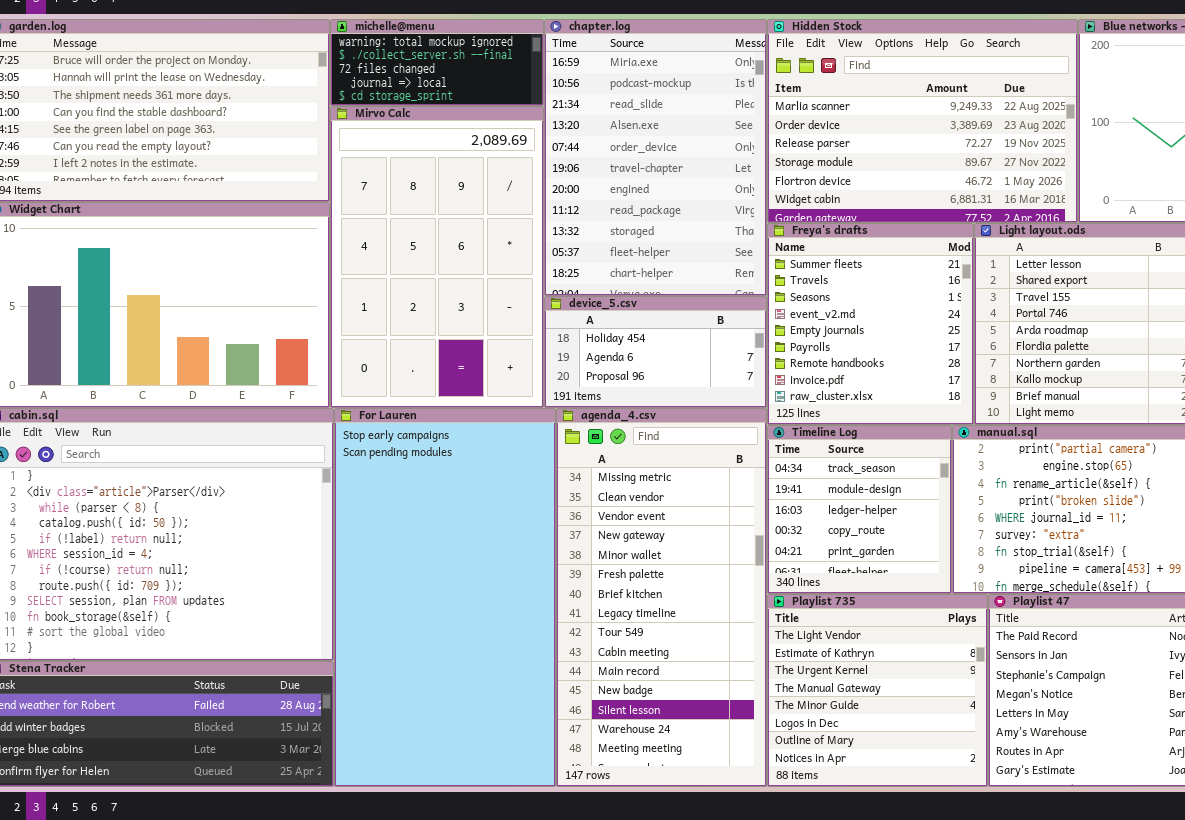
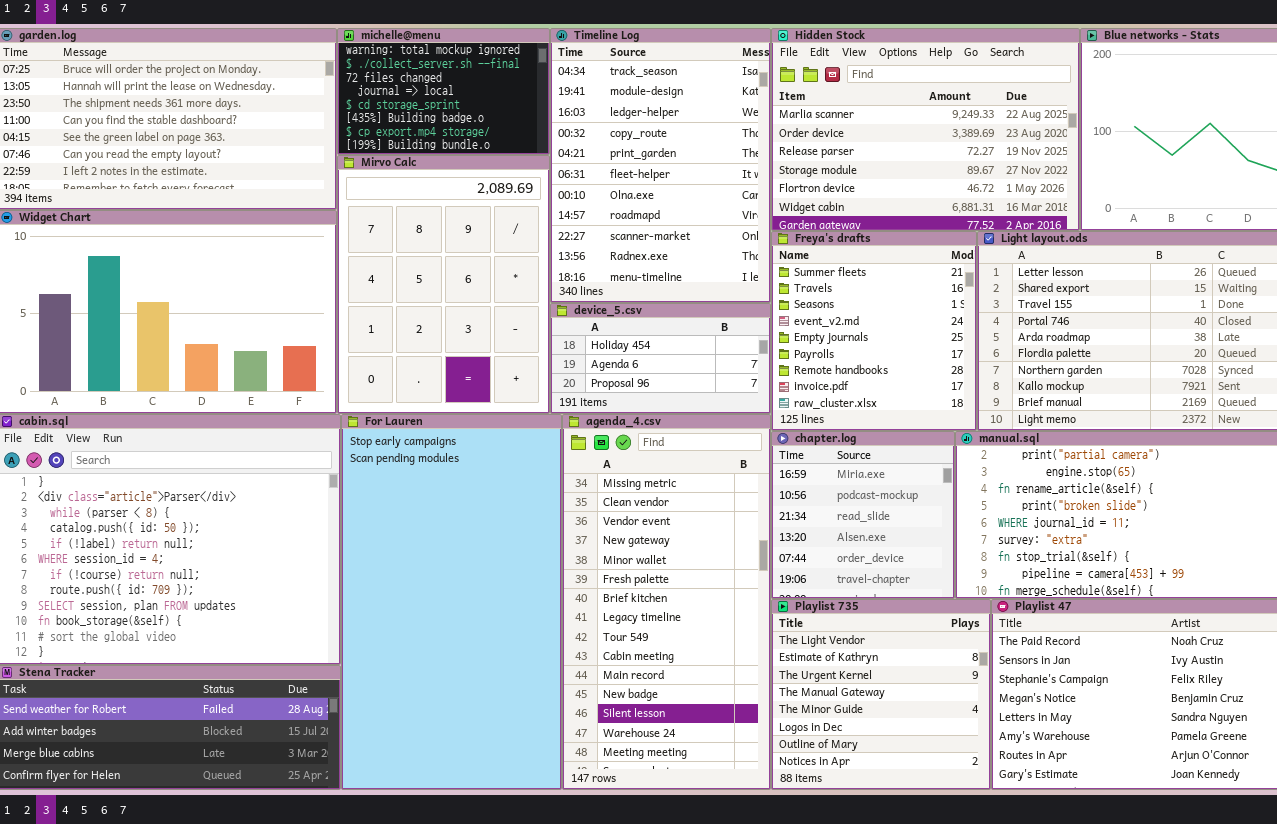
michelle@menu: [330,19,544,106] -> [337,28,550,155], resized
chapter.log: [544,19,767,296] -> [771,431,955,599], moved, resized
Mirvo Calc: [330,106,544,408] -> [337,155,550,414], resized
Timeline Log: [767,425,952,594] -> [550,28,771,303], moved, resized

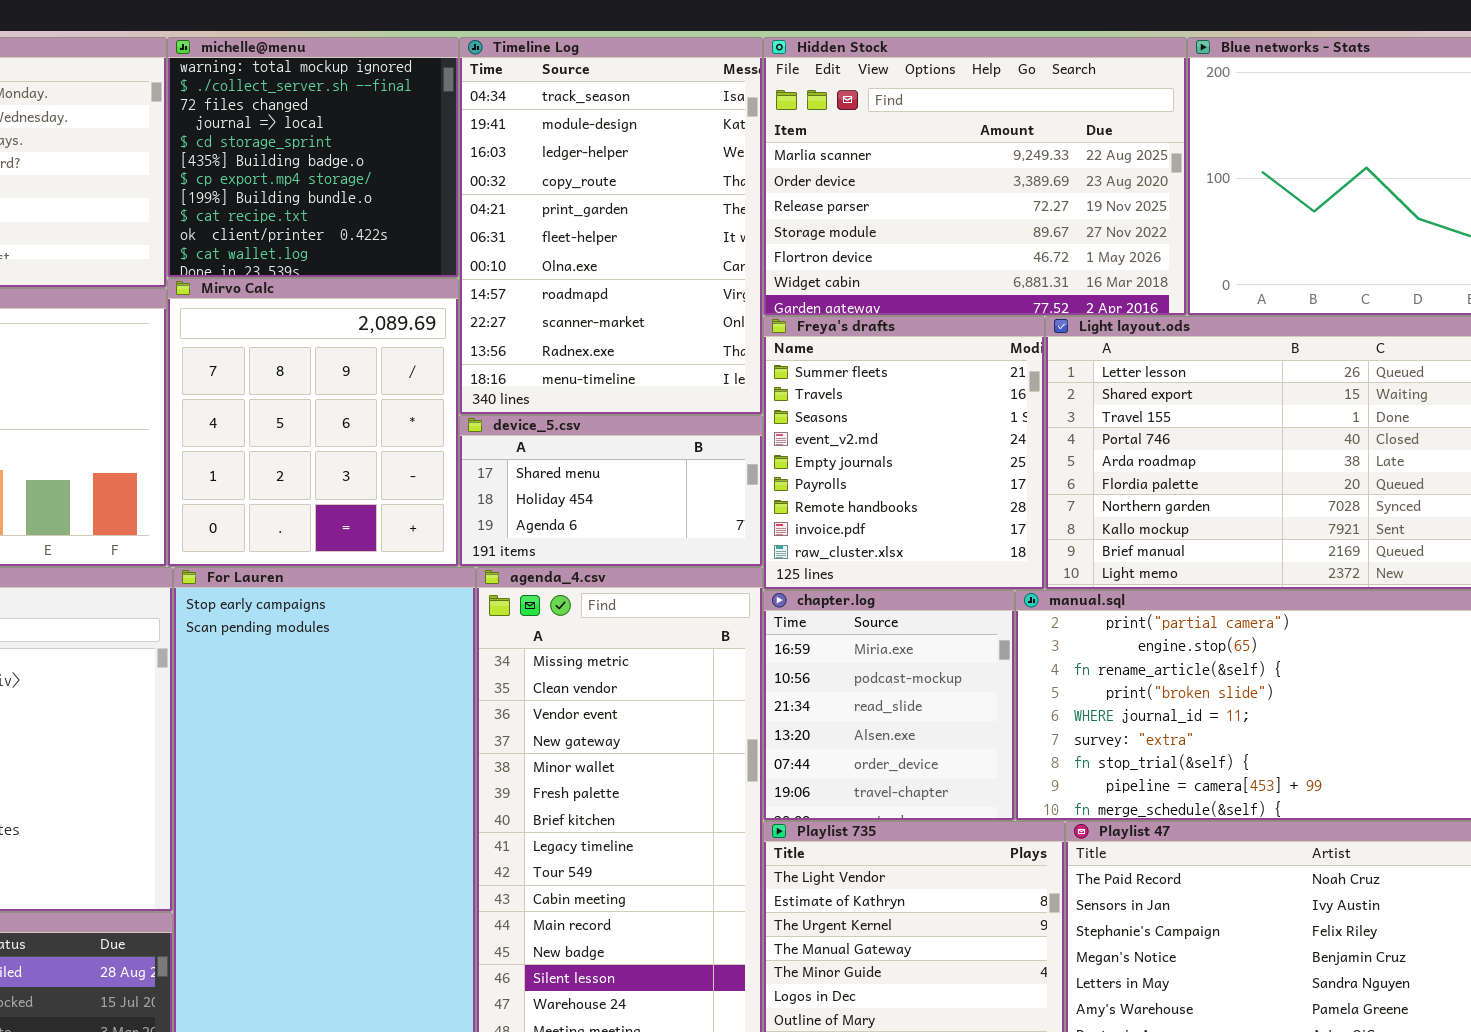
michelle@menu: [337,28,550,155] -> [167,37,459,278], resized
Mirvo Calc: [337,155,550,414] -> [167,278,459,567], resized
device_5.csv: [550,303,771,414] -> [459,415,763,567], scrolled up 1 row

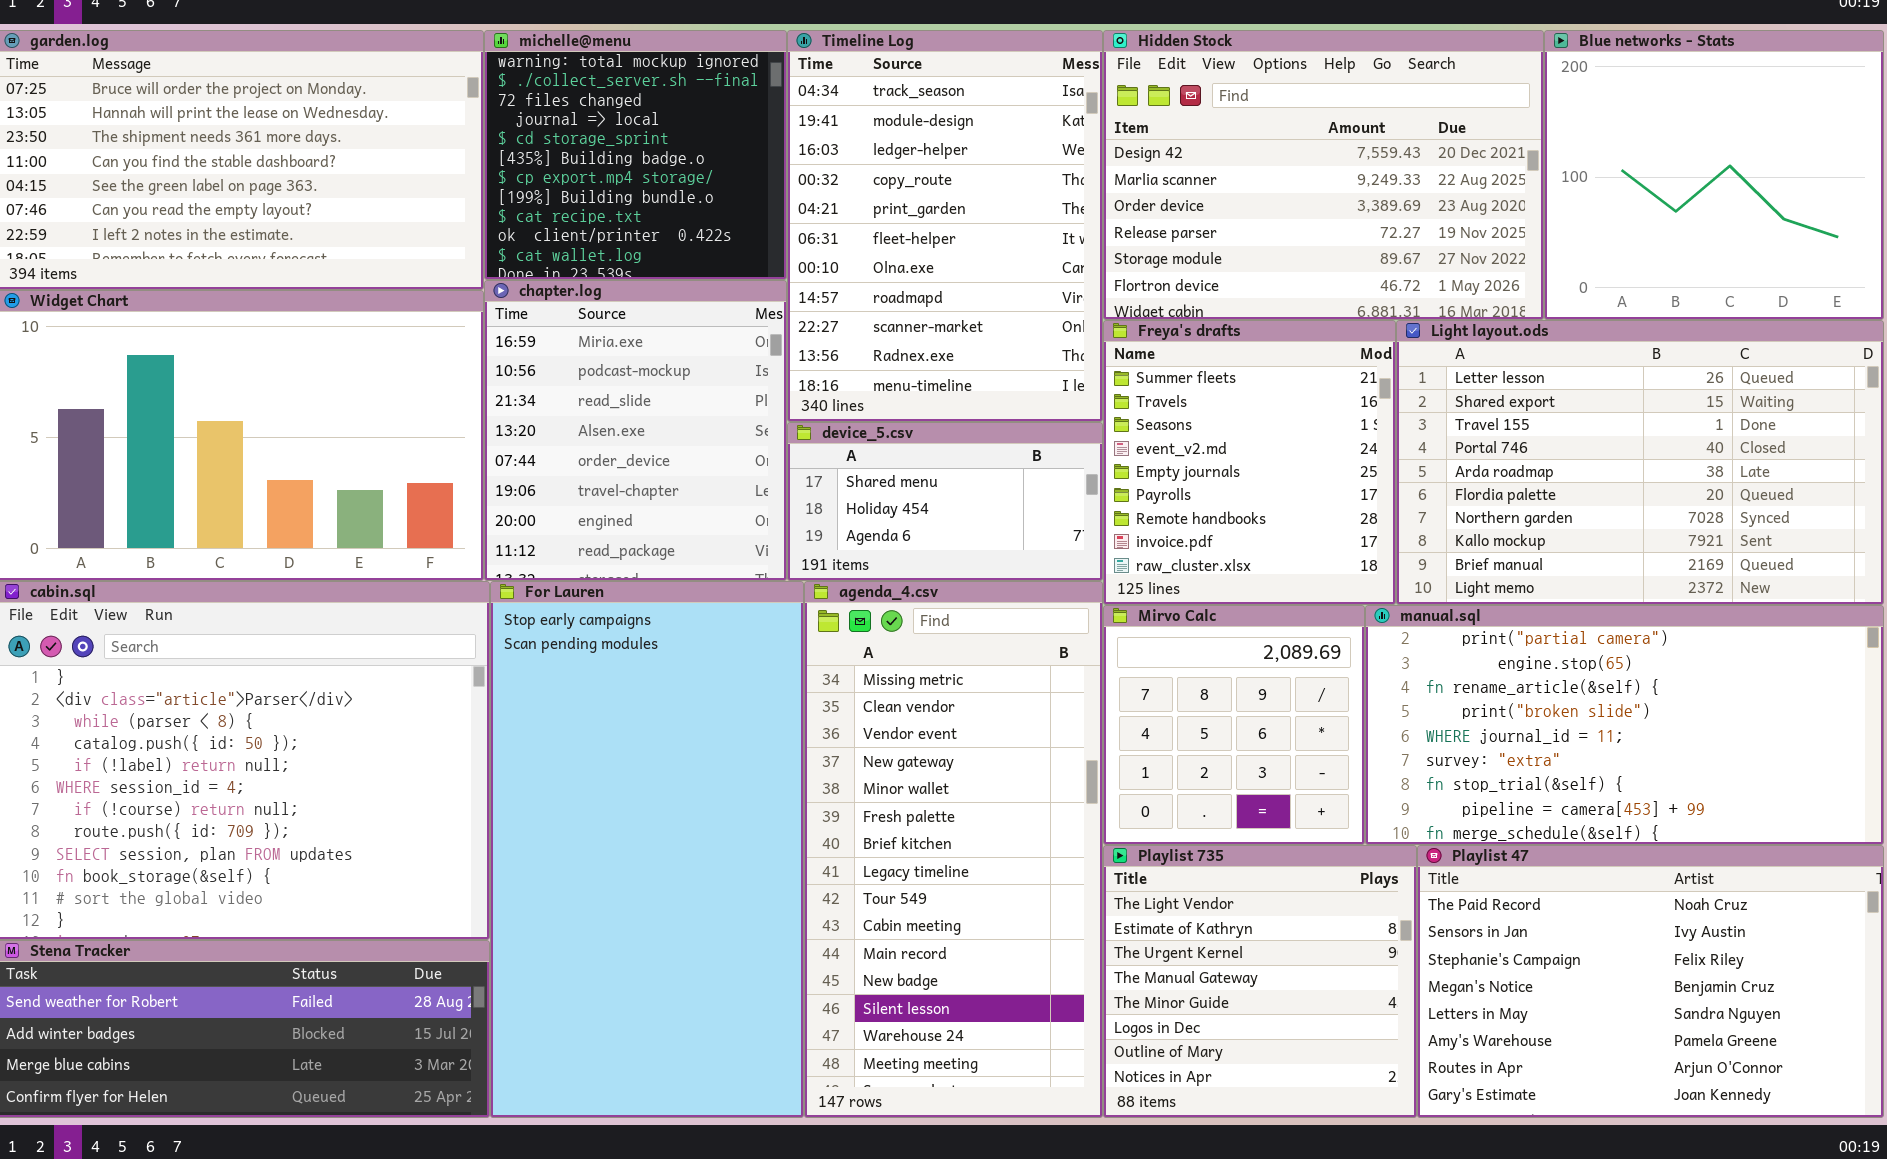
Hidden Stock: [763,37,1187,316] -> [1103,30,1544,320], scrolled up 1 row
Mirvo Calc: [167,278,459,567] -> [1103,605,1365,845], moved, resized
chapter.log: [763,590,1015,821] -> [484,280,787,581], moved, resized

